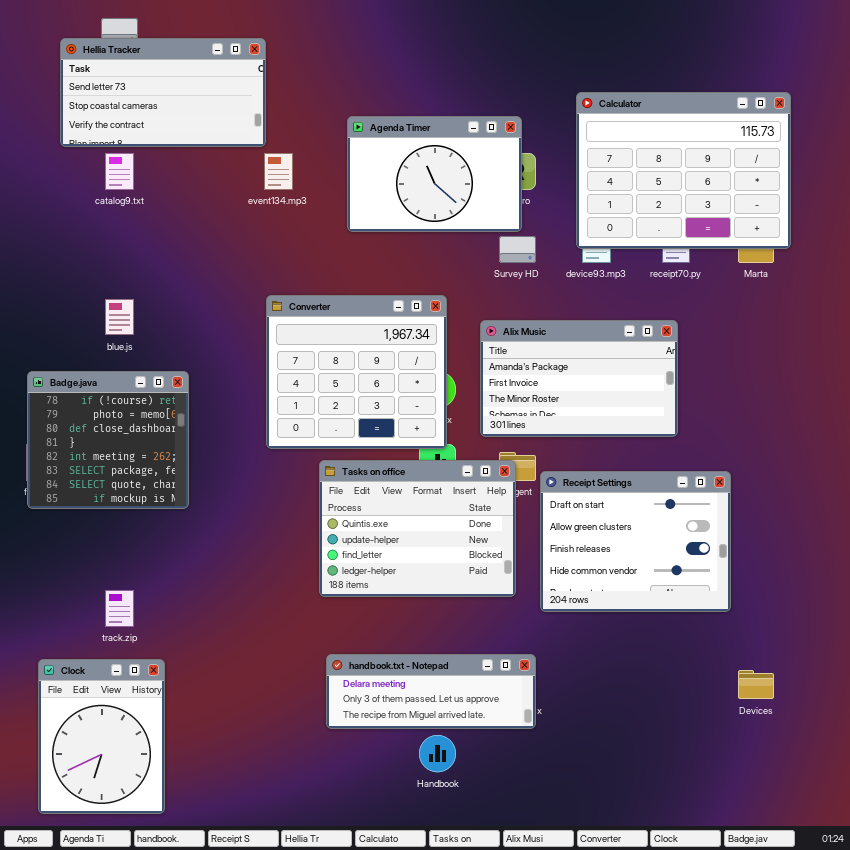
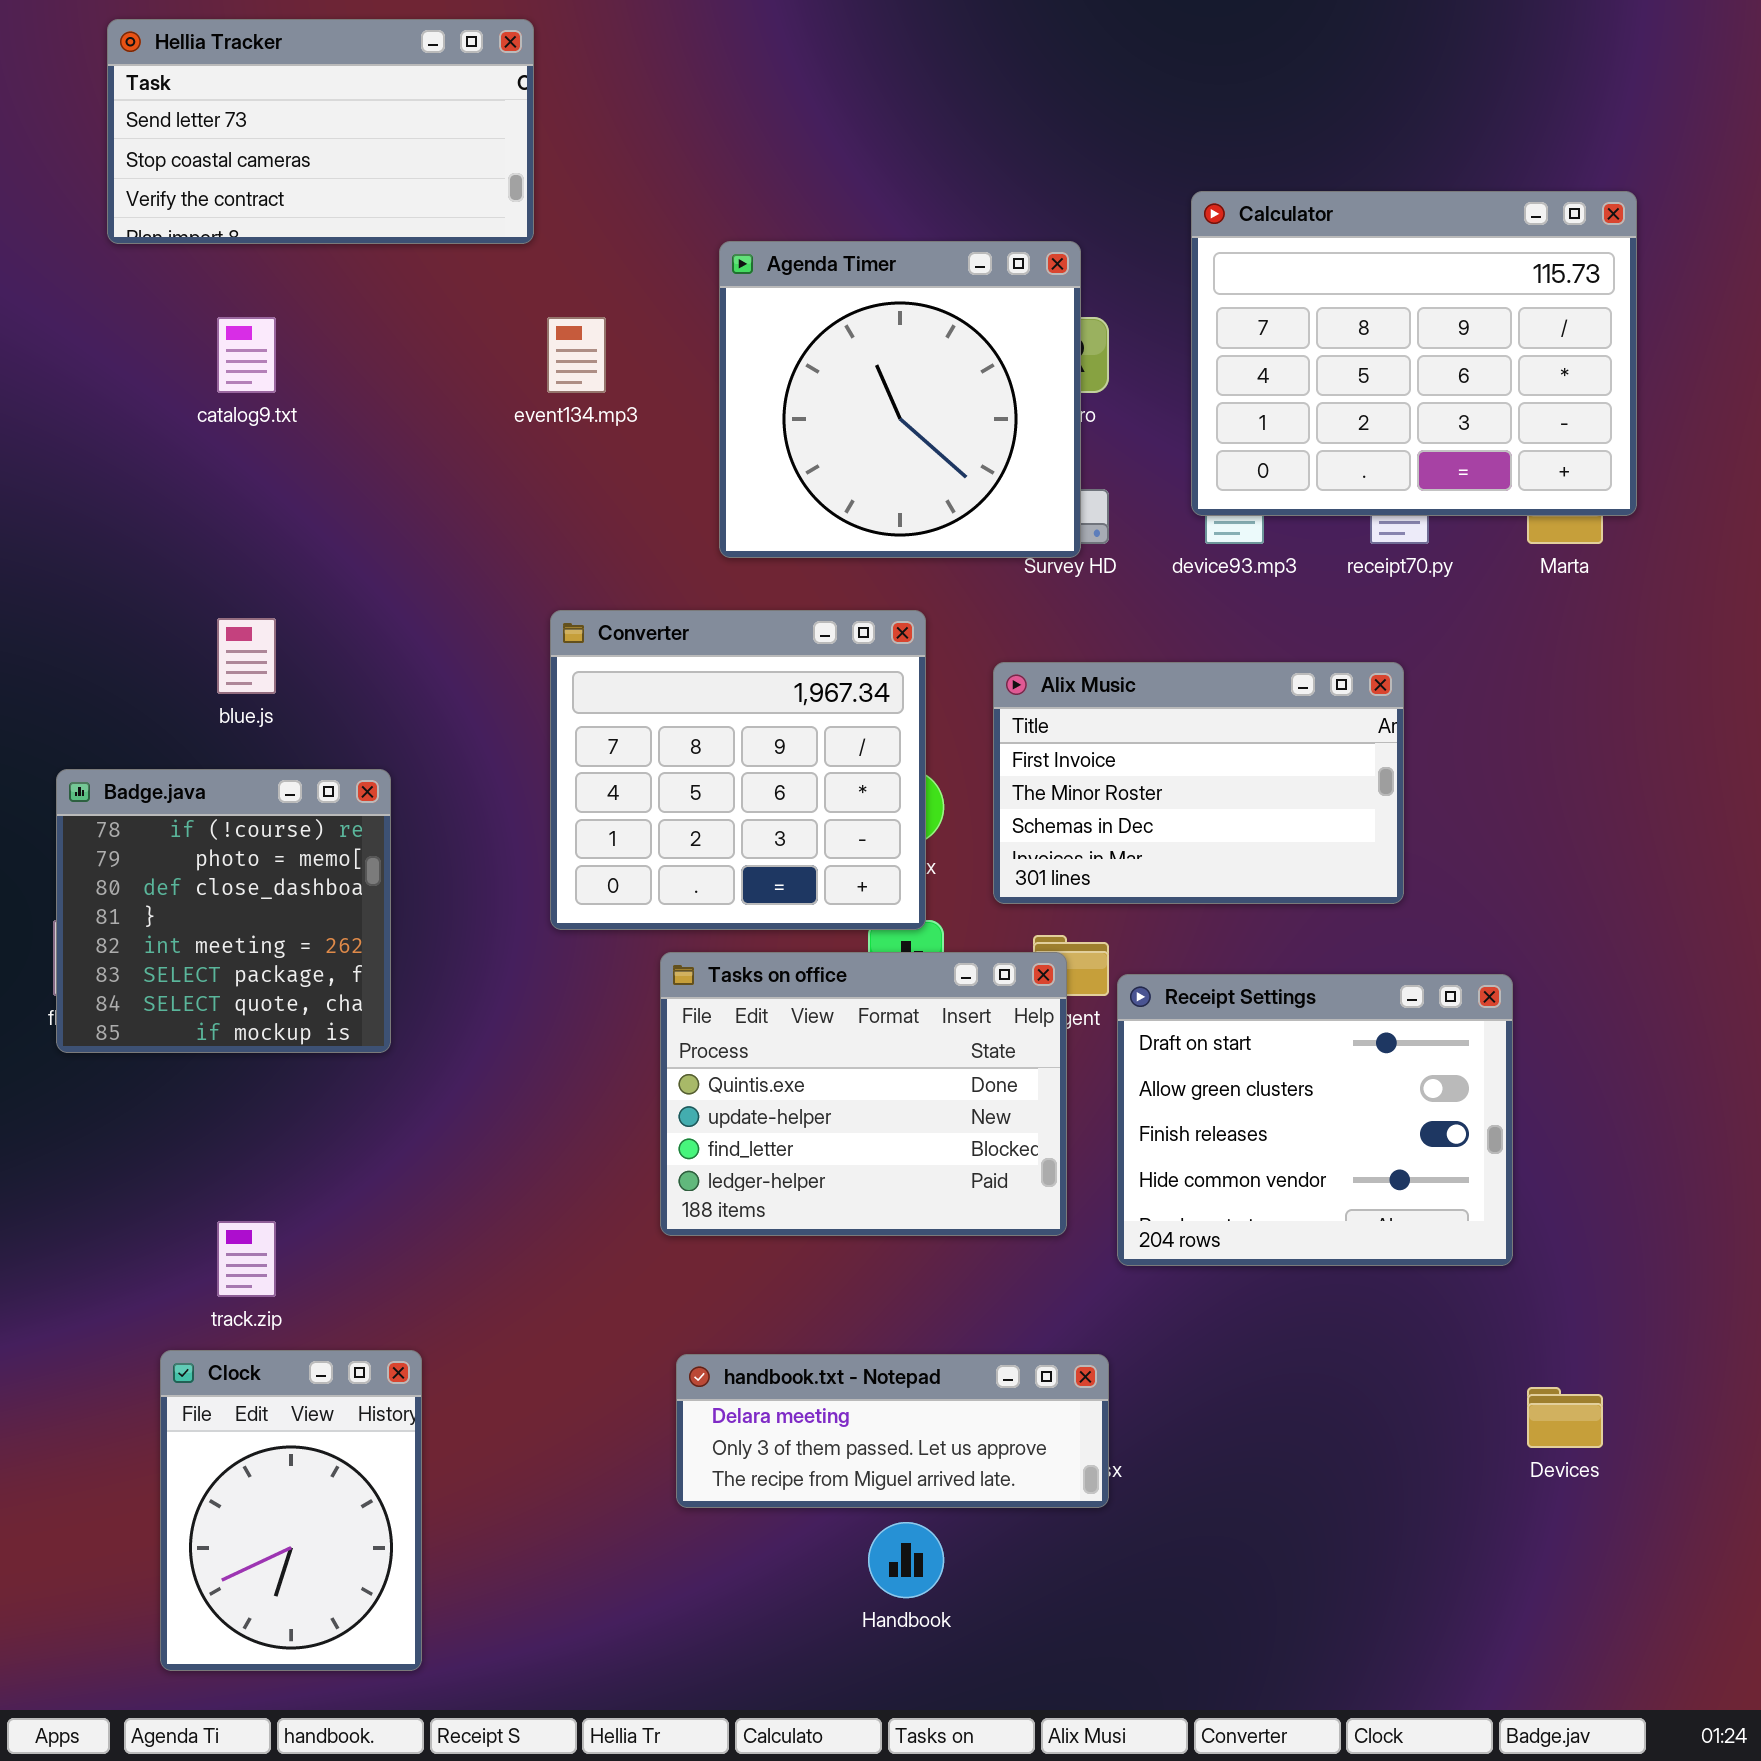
Hellia Tracker: [60,38,266,147] -> [107,19,534,244], moved
Agenda Timer: [347,116,522,232] -> [719,241,1081,558], resized
Alix Music: [480,320,678,437] -> [993,662,1404,904], scrolled down 1 row
Clock: [38,659,165,814] -> [160,1350,422,1671], moved

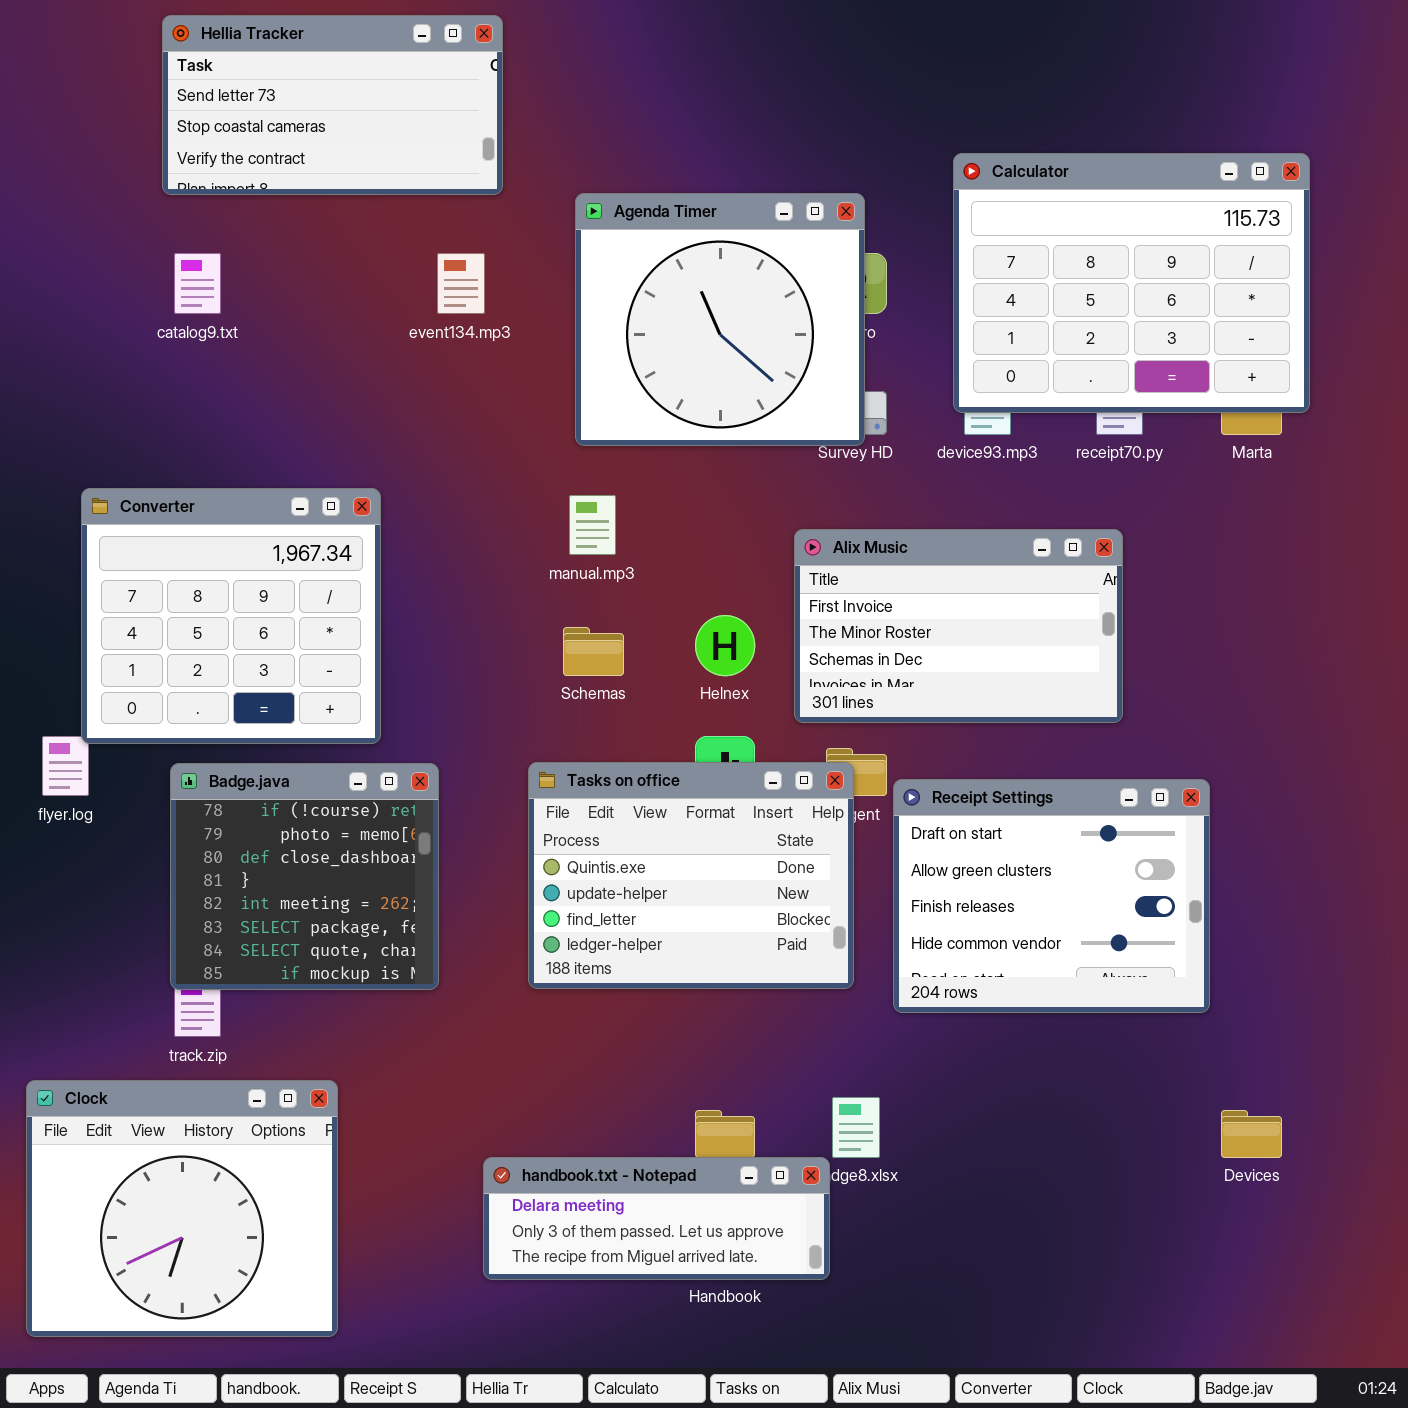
Hellia Tracker: [107,19,534,244] -> [162,15,503,195], moved
Converter: [550,610,926,930] -> [81,488,381,744], moved
Badge.java: [56,769,391,1053] -> [170,763,439,990], moved
Clock: [160,1350,422,1671] -> [26,1080,338,1337], resized
handbook.txt - Notepad: [676,1354,1109,1508] -> [483,1157,830,1280], moved

